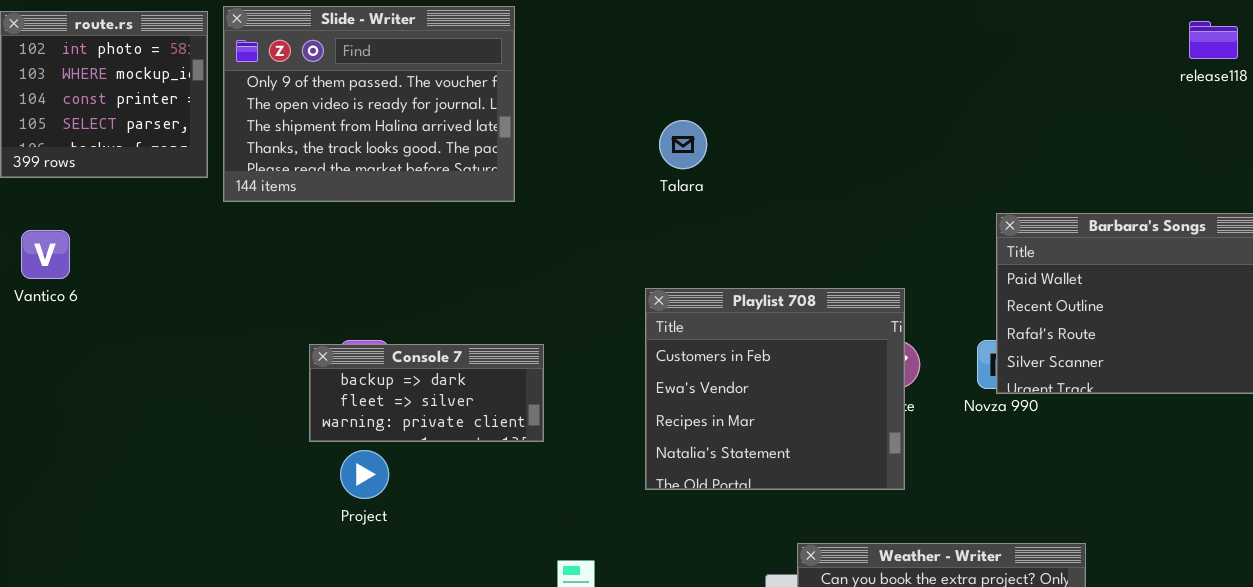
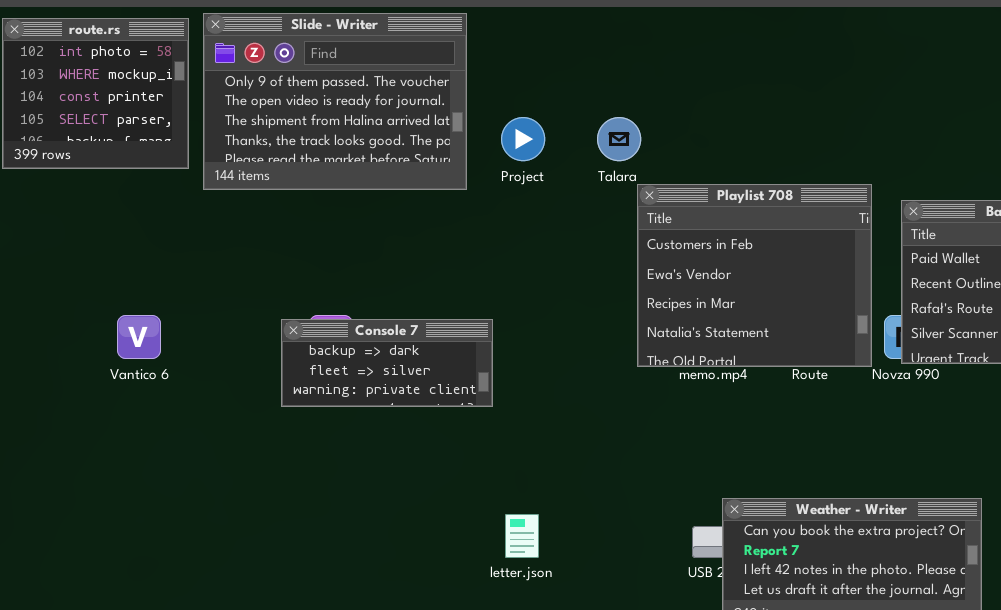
Vantico 6: [21,230,70,279] -> [117,315,161,359], moved
Playlist 708: [645,288,905,490] -> [637,184,872,367], moved
Project: [340,450,389,499] -> [501,117,545,161], moved

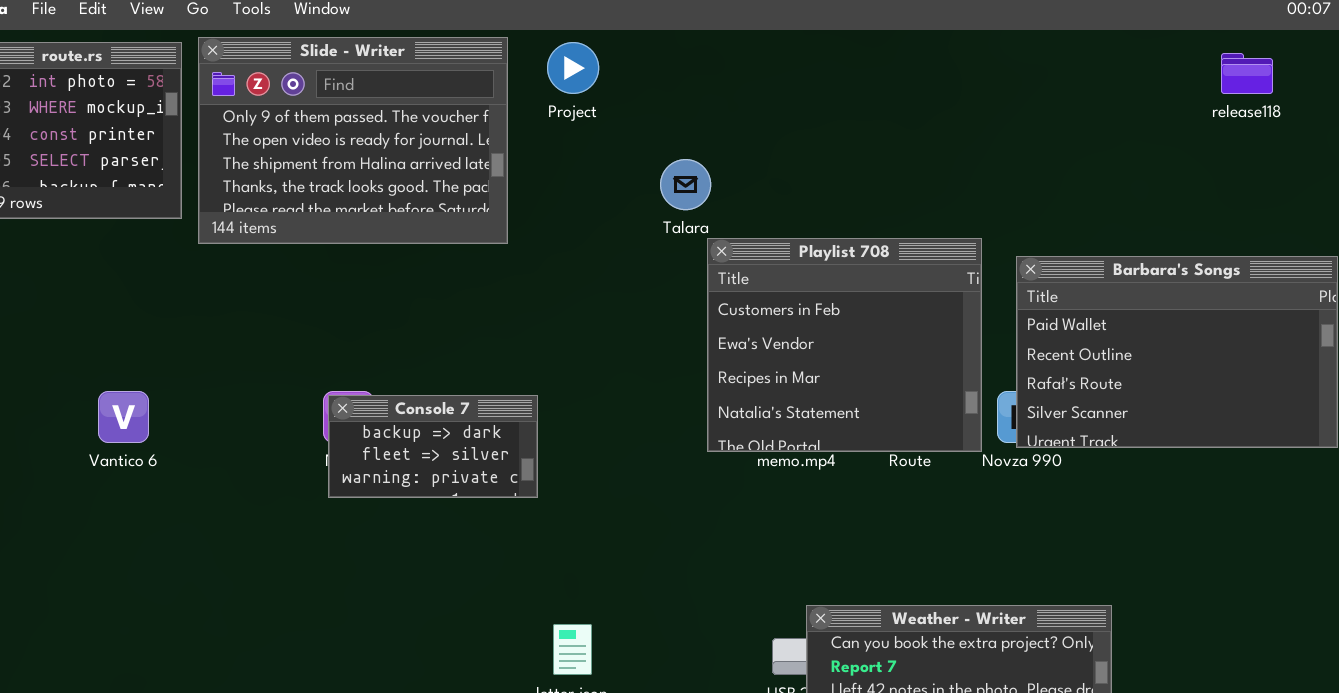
Project: [501,117,545,161] -> [547,42,599,94], moved
Console 7: [281,319,493,407] -> [328,395,538,498], resized

